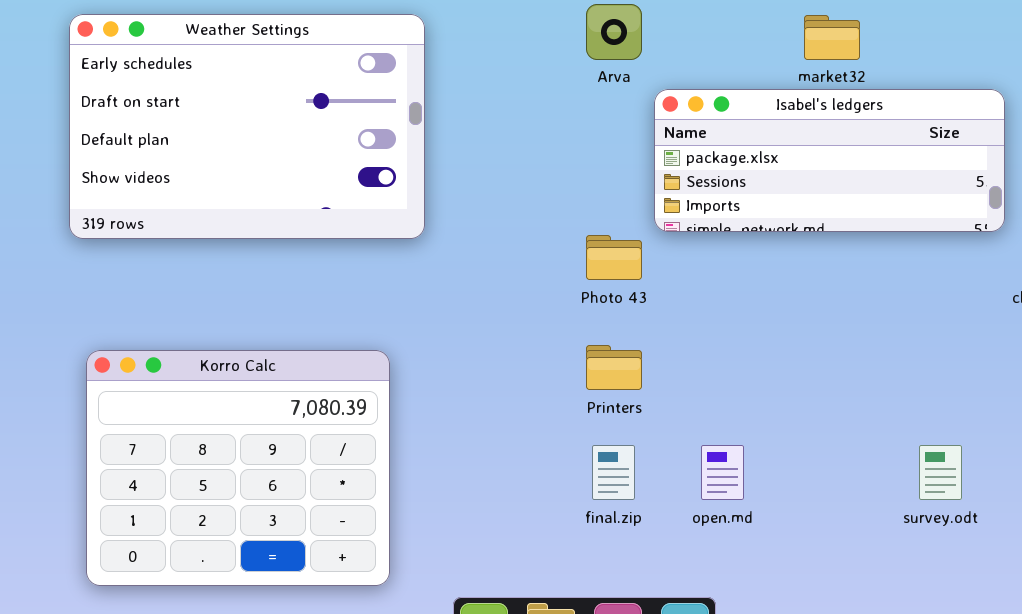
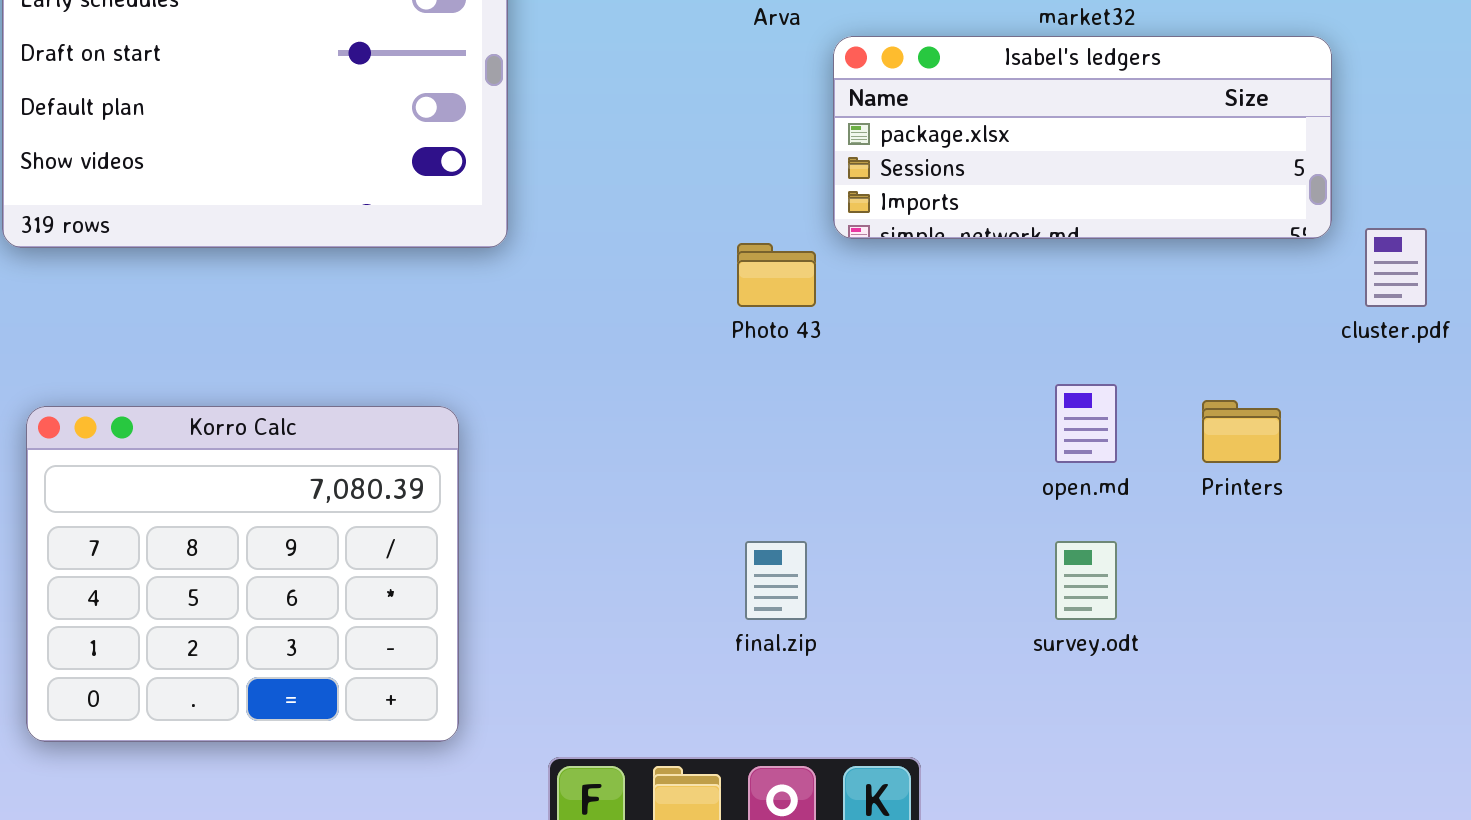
Printers: [586,345,642,390] -> [1202,400,1281,463], moved
open.md: [701,445,744,500] -> [1055,384,1117,463], moved
survey.odt: [919,445,962,500] -> [1055,541,1117,620], moved

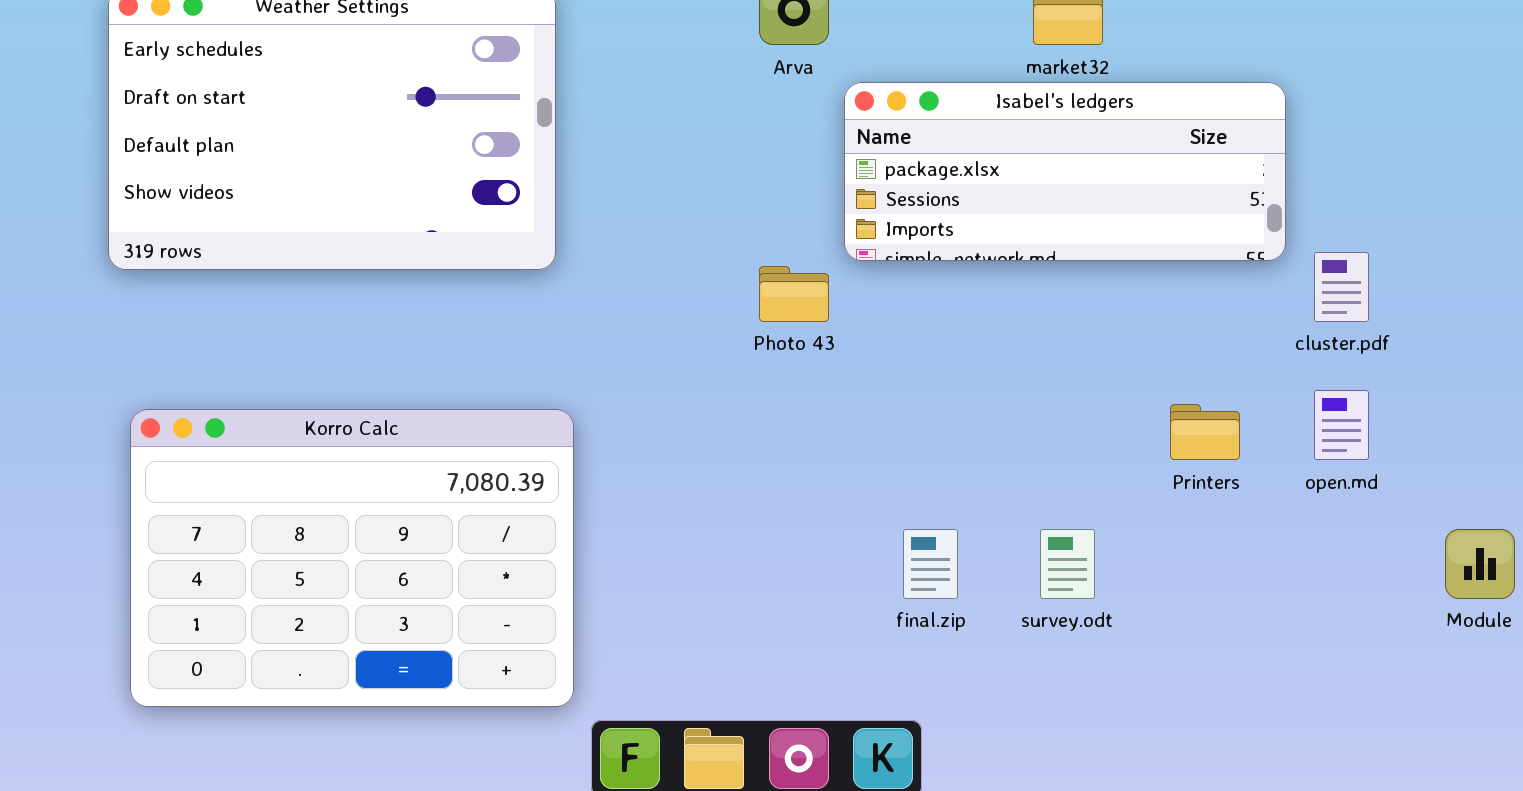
open.md: [1055,384,1117,463] -> [1314,390,1369,460], moved
Korro Calc: [26,406,459,742] -> [130,409,574,707], resized
final.zip: [745,541,807,620] -> [903,529,958,599], moved

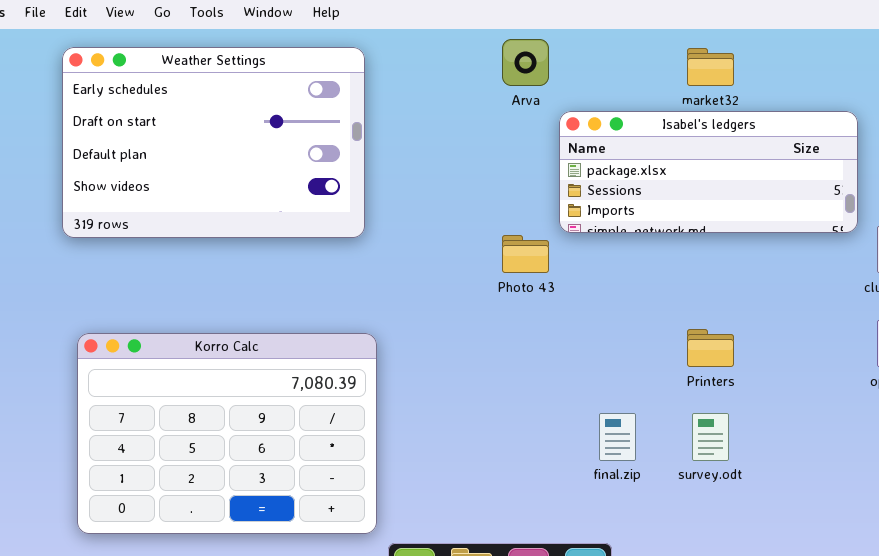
Printers: [1170,404,1240,460] -> [687,329,734,367], moved

